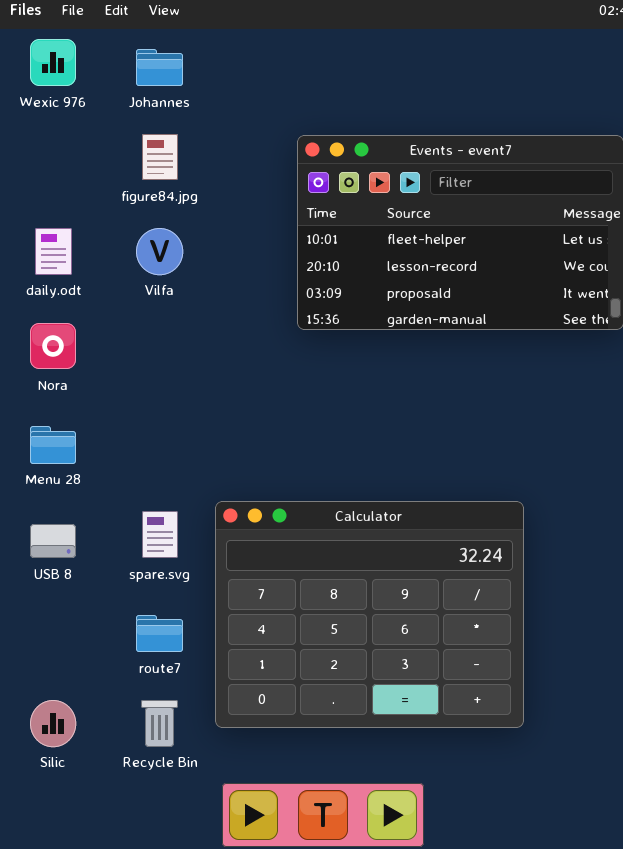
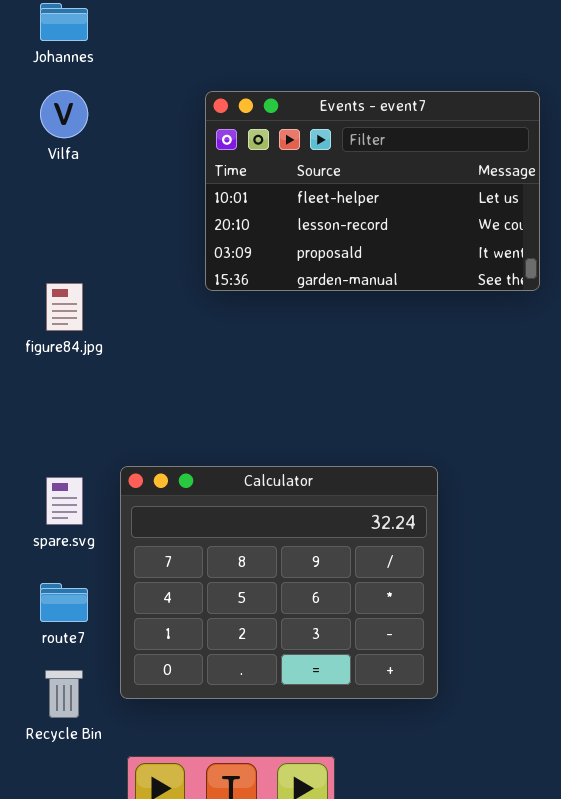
figure84.jpg: [142,134,178,180] -> [46,283,83,331], moved
Vilfa: [136,228,183,275] -> [40,90,88,138], moved

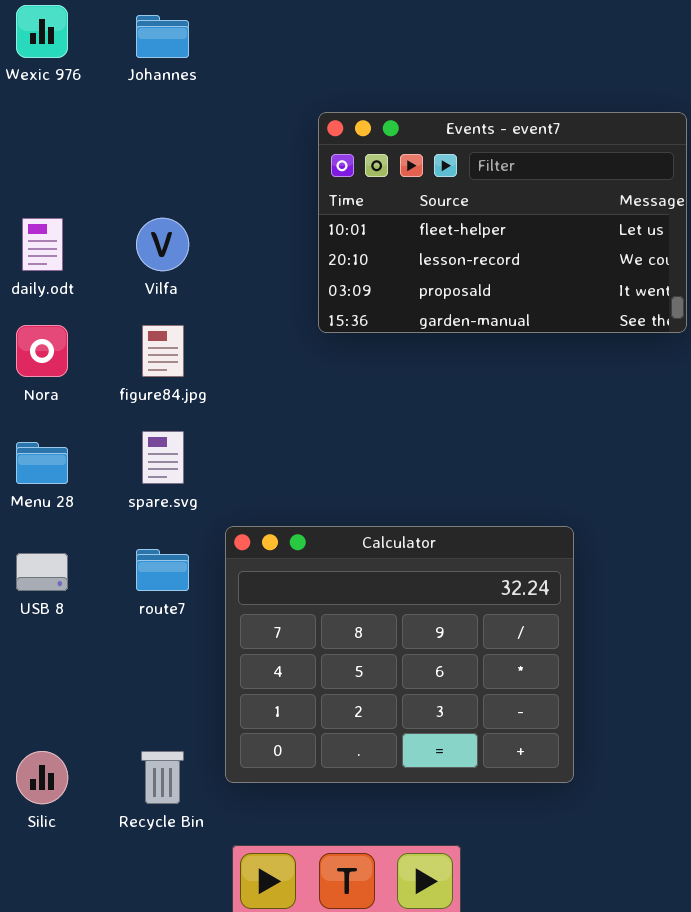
Vilfa: [40,90,88,138] -> [136,218,189,271], moved
spare.svg: [46,477,83,525] -> [142,431,184,484], moved
route7: [40,583,88,622] -> [136,549,189,591], moved

